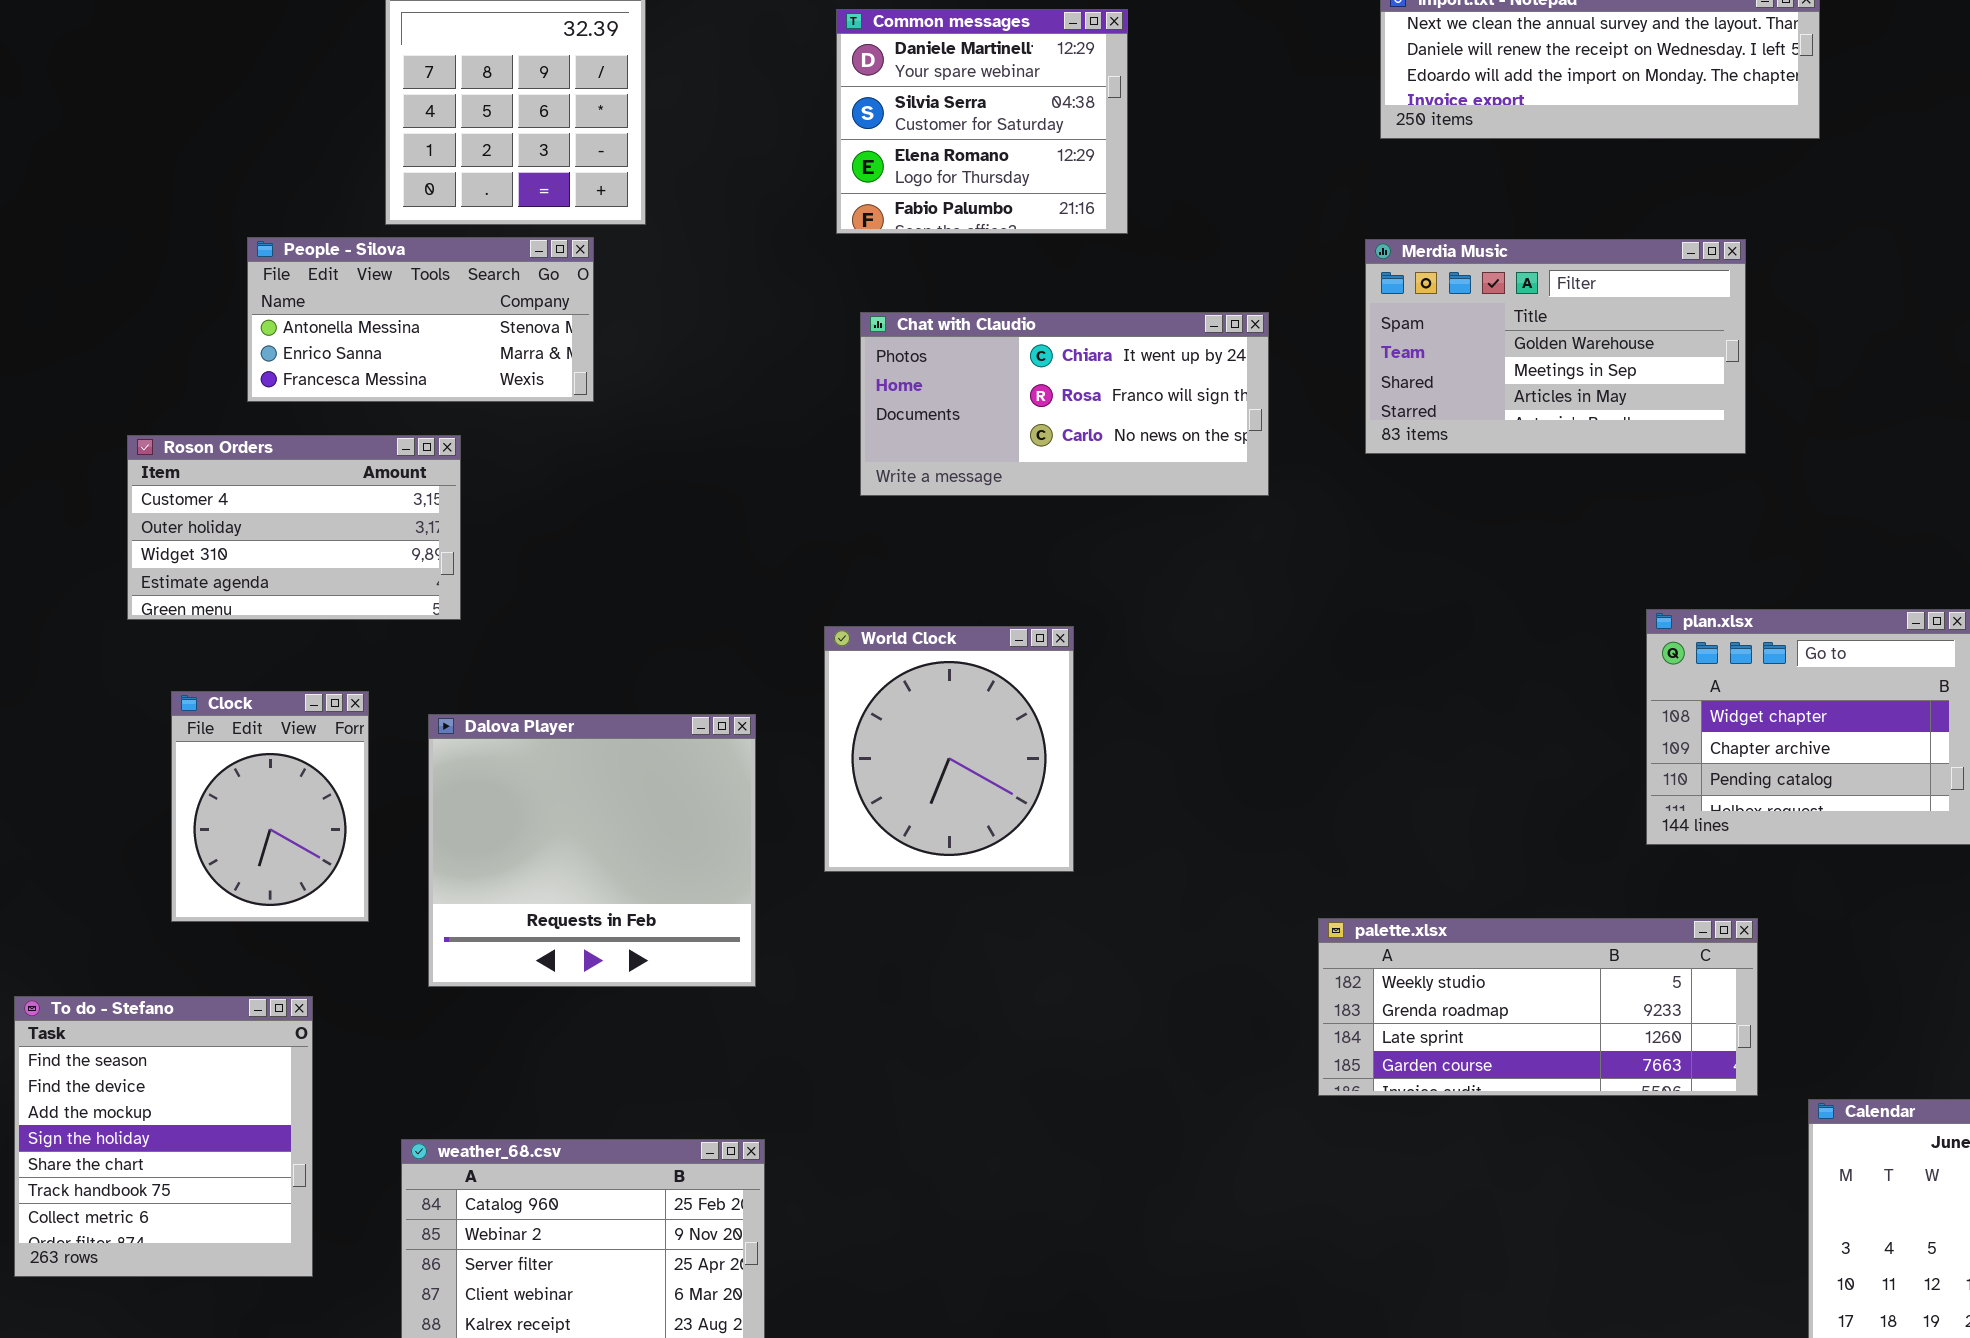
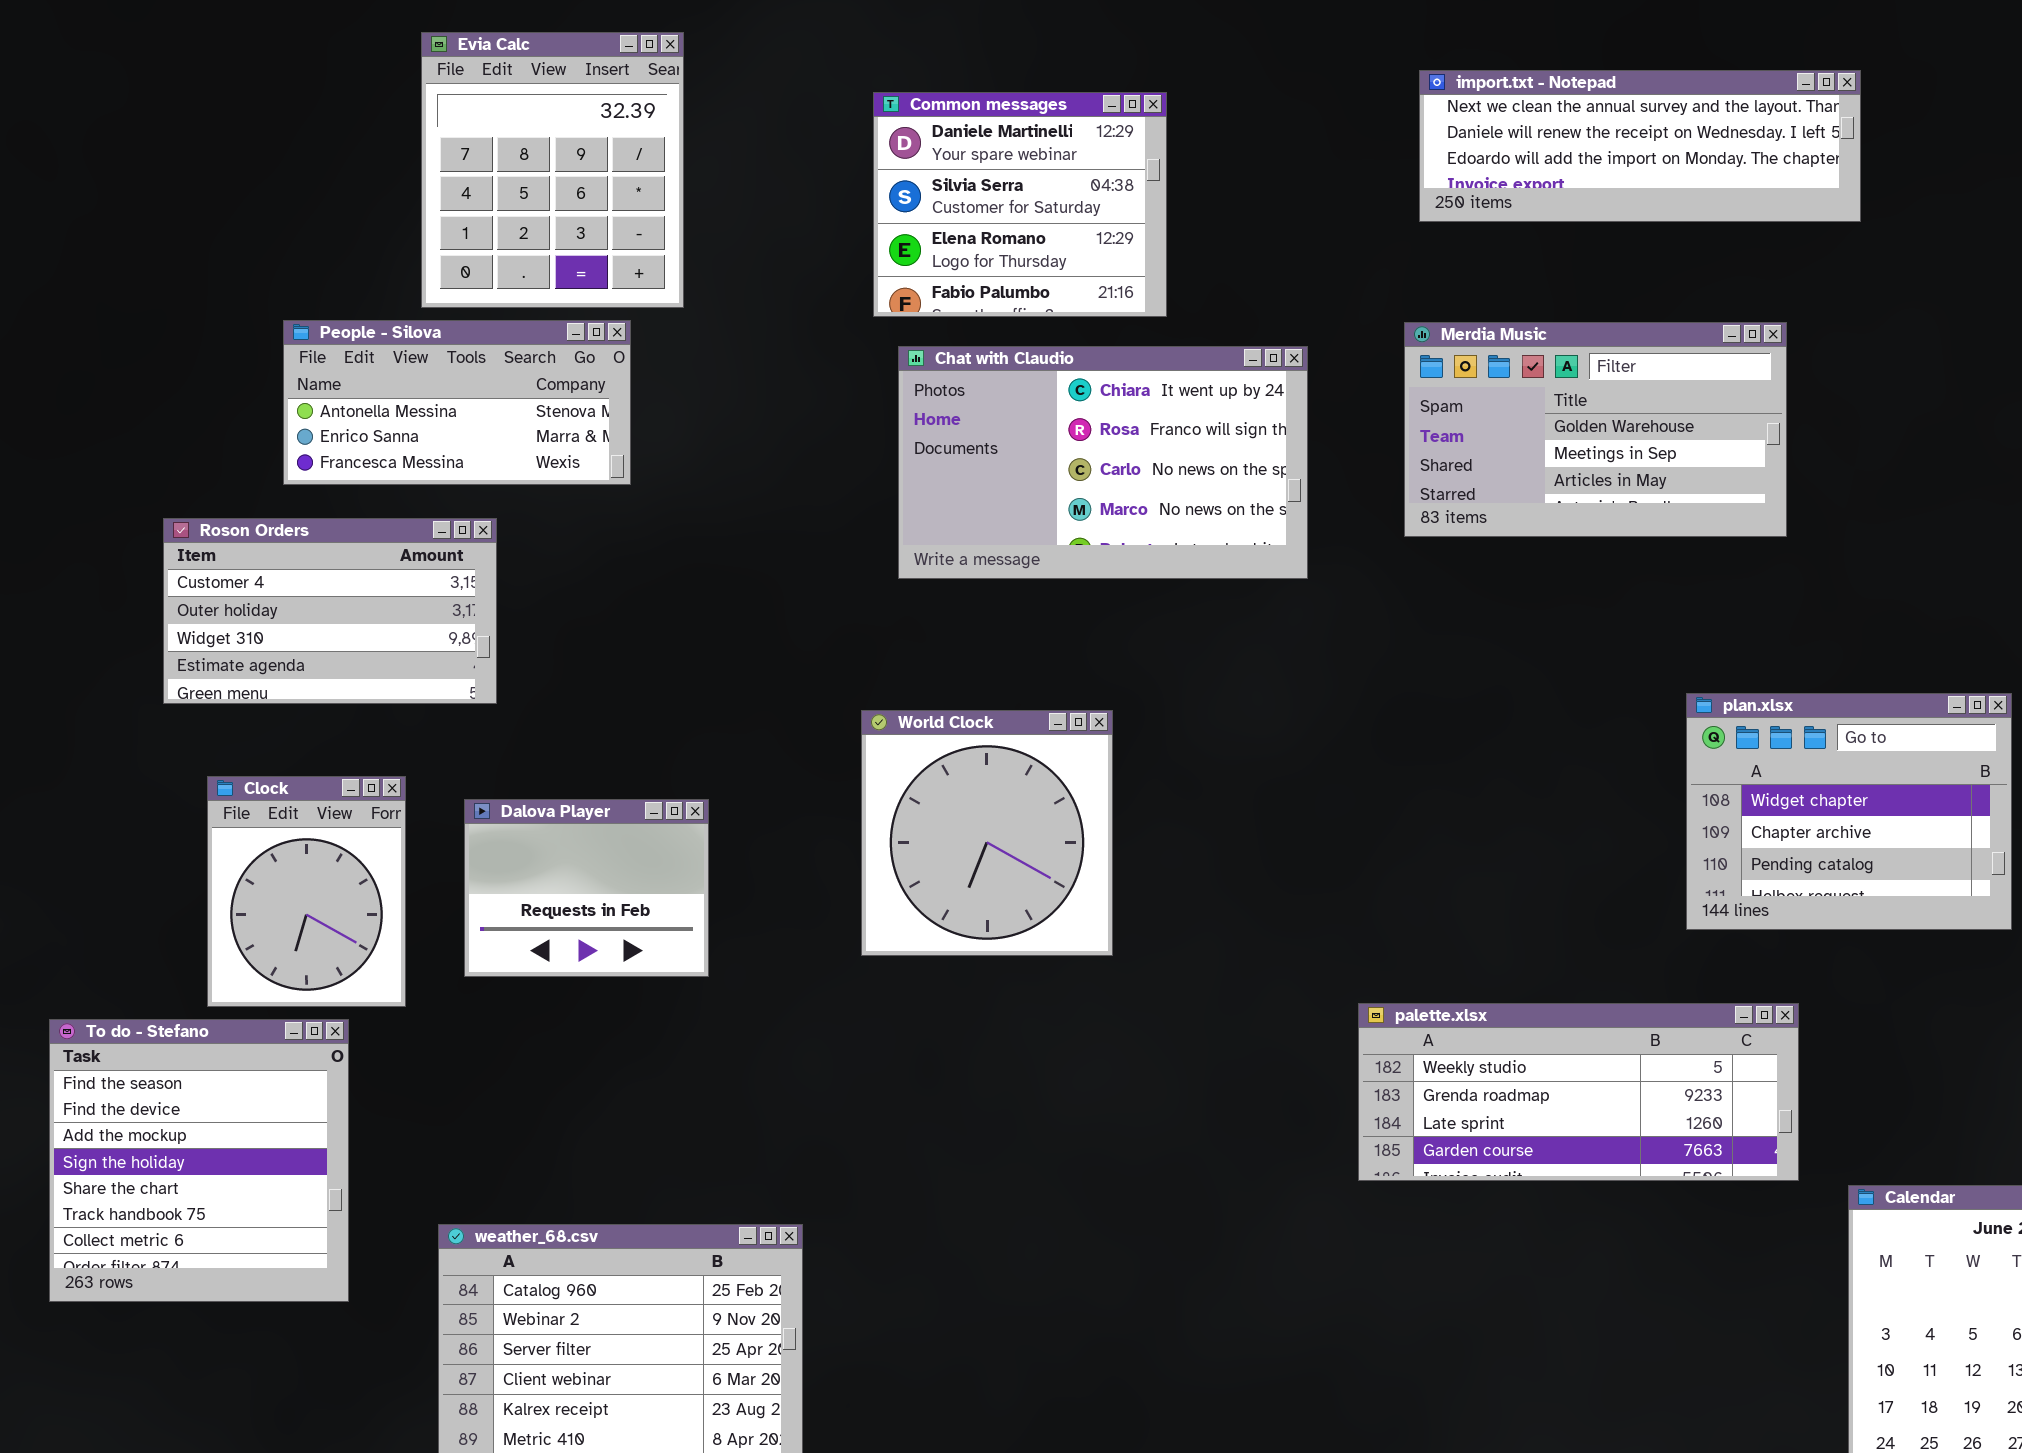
Chat with Claudio: [860,312,1269,496] -> [898,346,1308,579], resized
Dalova Player: [428,714,756,987] -> [464,799,709,977], resized
To do - Stefano: [14,996,313,1277] -> [49,1019,349,1302], moved

